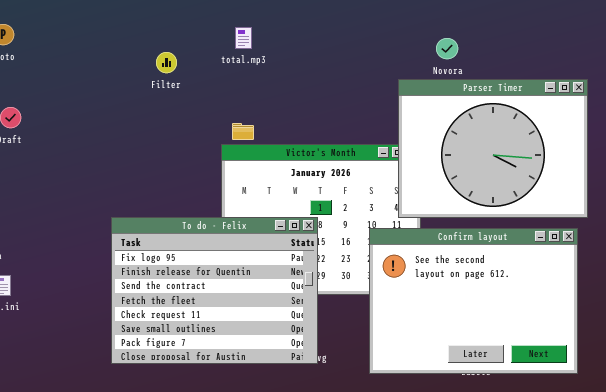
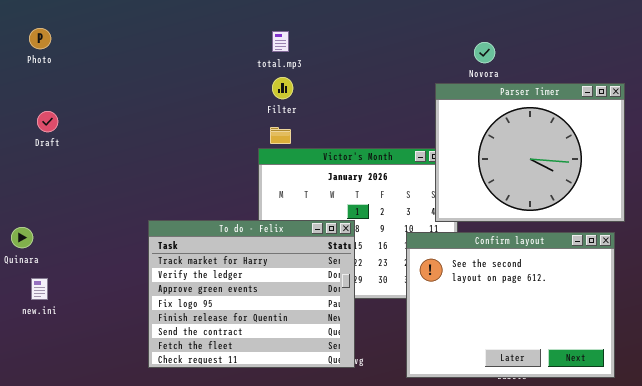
Filter: [156,52,177,73] -> [272,77,293,99], moved
To do - Felix: [111,217,318,364] -> [148,220,355,368], scrolled up 3 rows

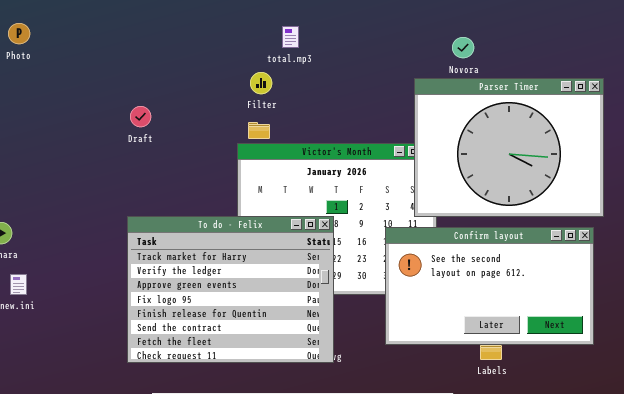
total.mp3: [272,31,289,52] -> [282,26,299,48], moved
Draft: [37,111,58,132] -> [130,106,151,127], moved
Confirm layout: [406,232,615,378] -> [385,227,594,345], resized

